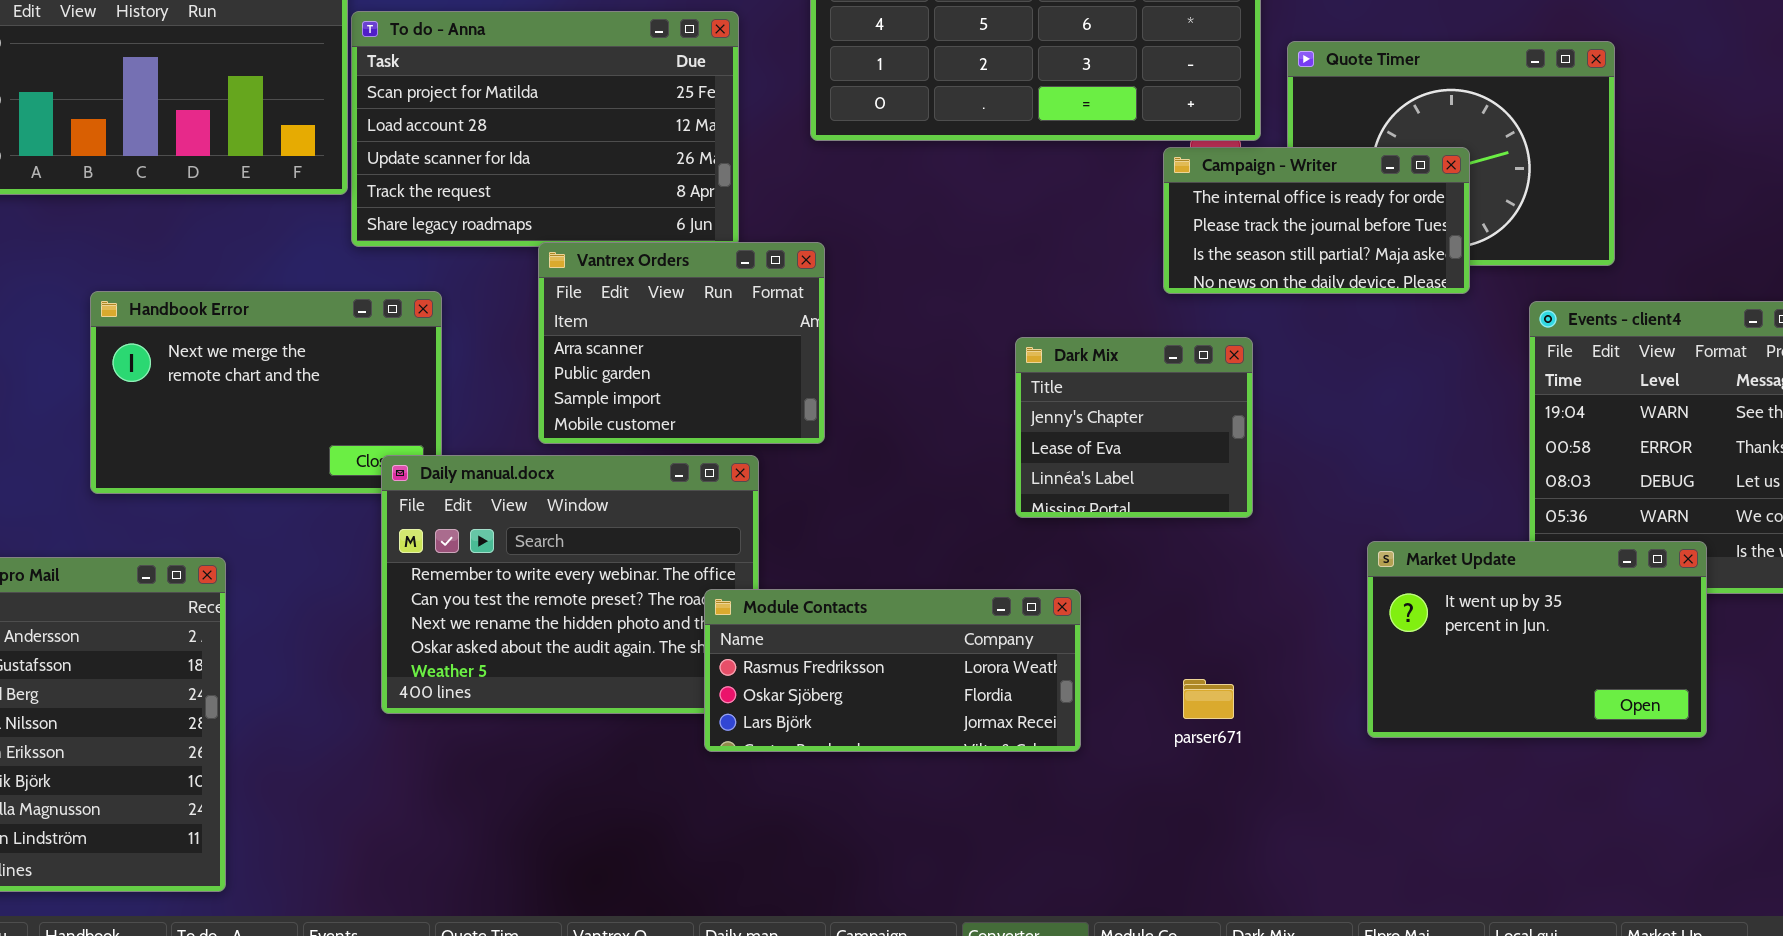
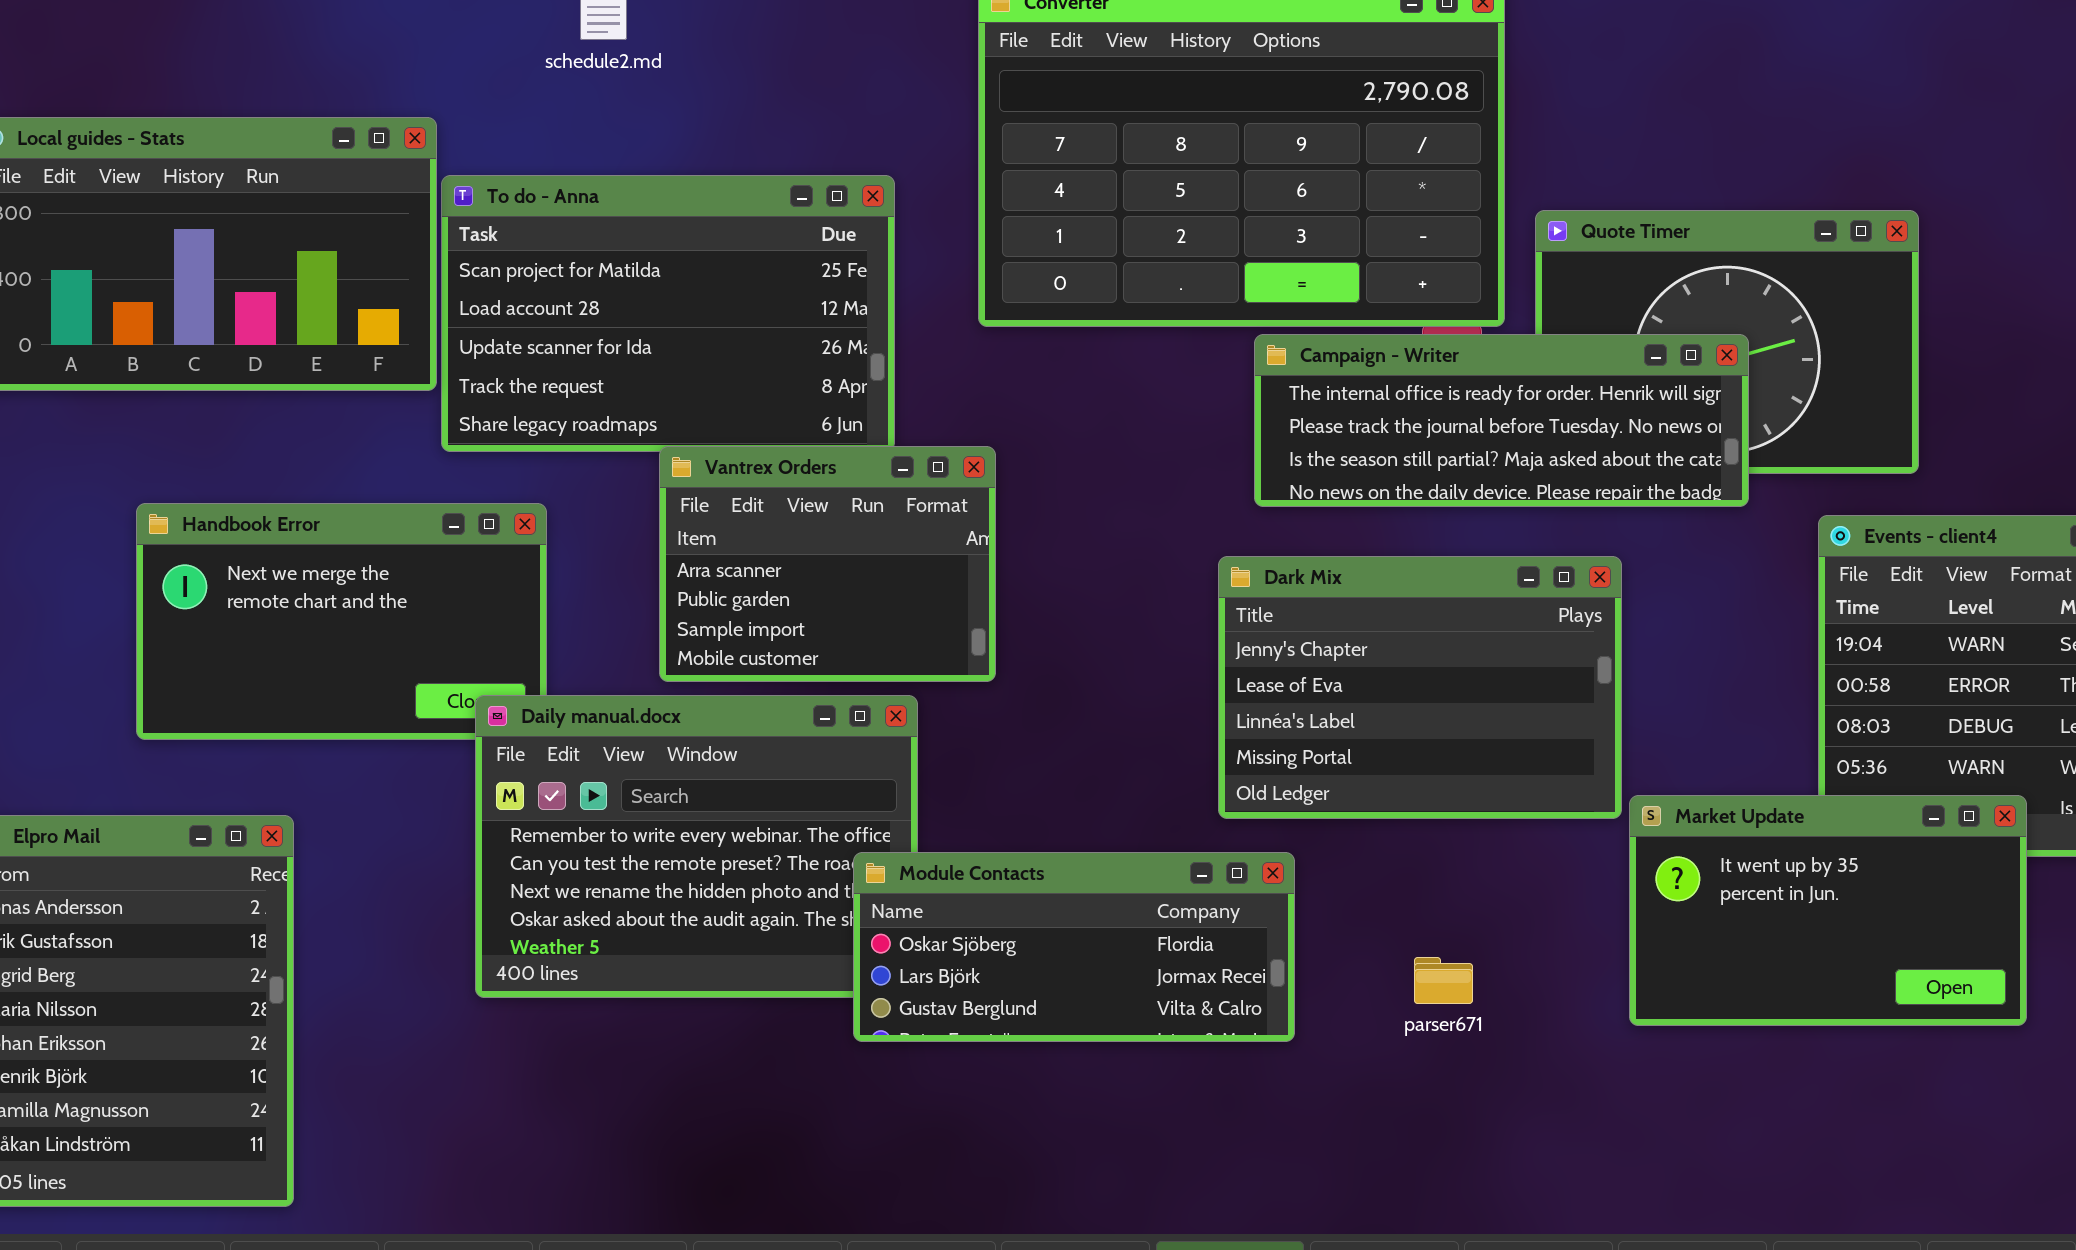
Campaign - Writer: [1163,147,1470,294] -> [1254,334,1749,507], resized
Dark Mix: [1015,337,1253,518] -> [1218,556,1622,819], resized
Module Contacts: [704,589,1081,752] -> [853,852,1295,1042], scrolled down 1 row

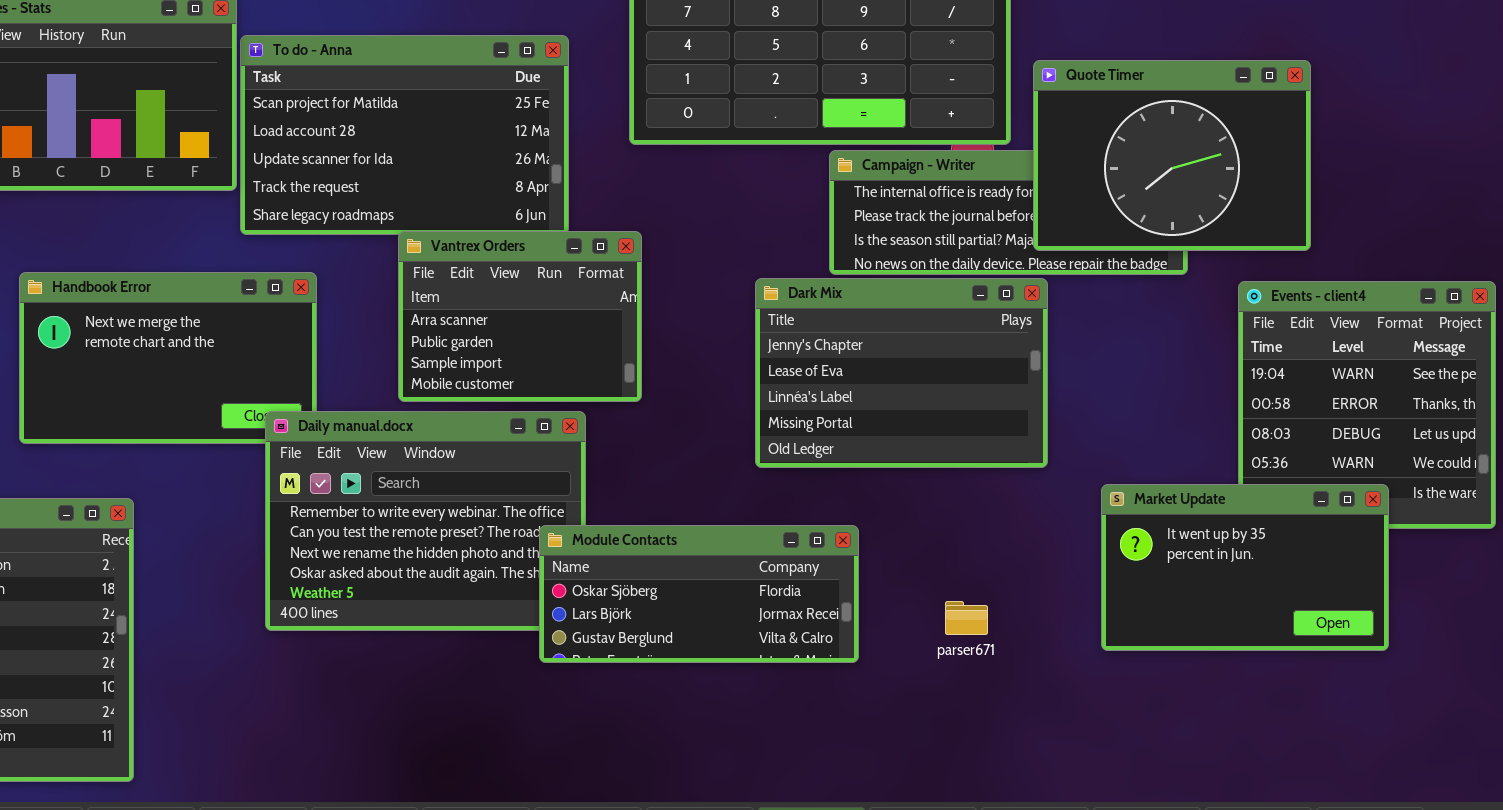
Quote Timer: [1535,210,1919,474] -> [1033,60,1311,251], raised
Dark Mix: [1218,556,1622,819] -> [755,278,1048,468], moved

